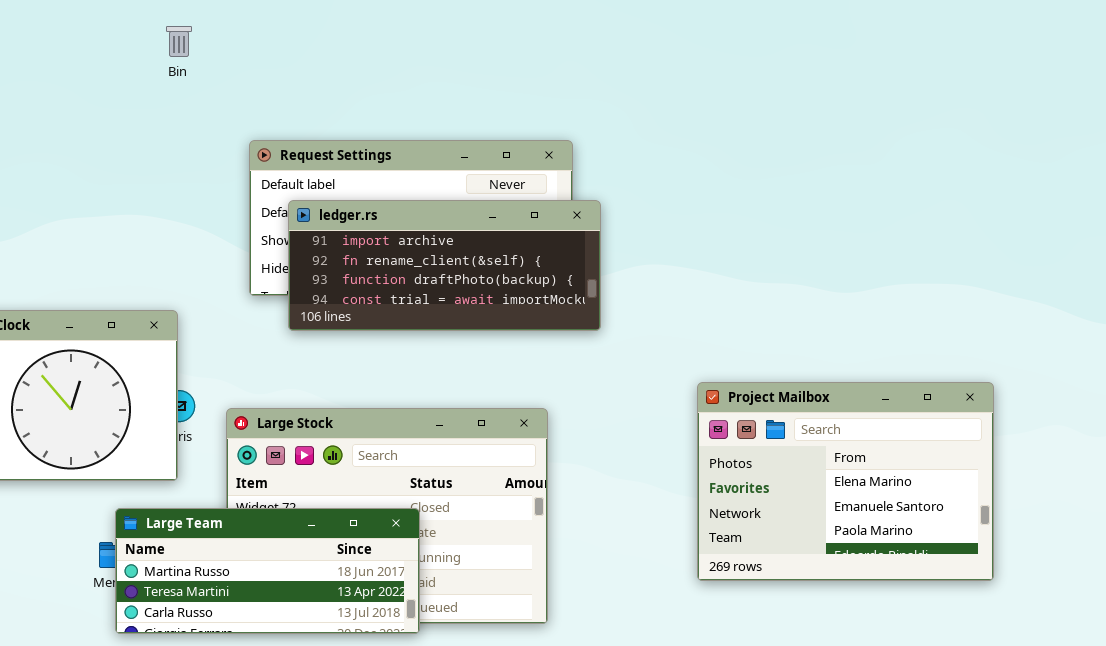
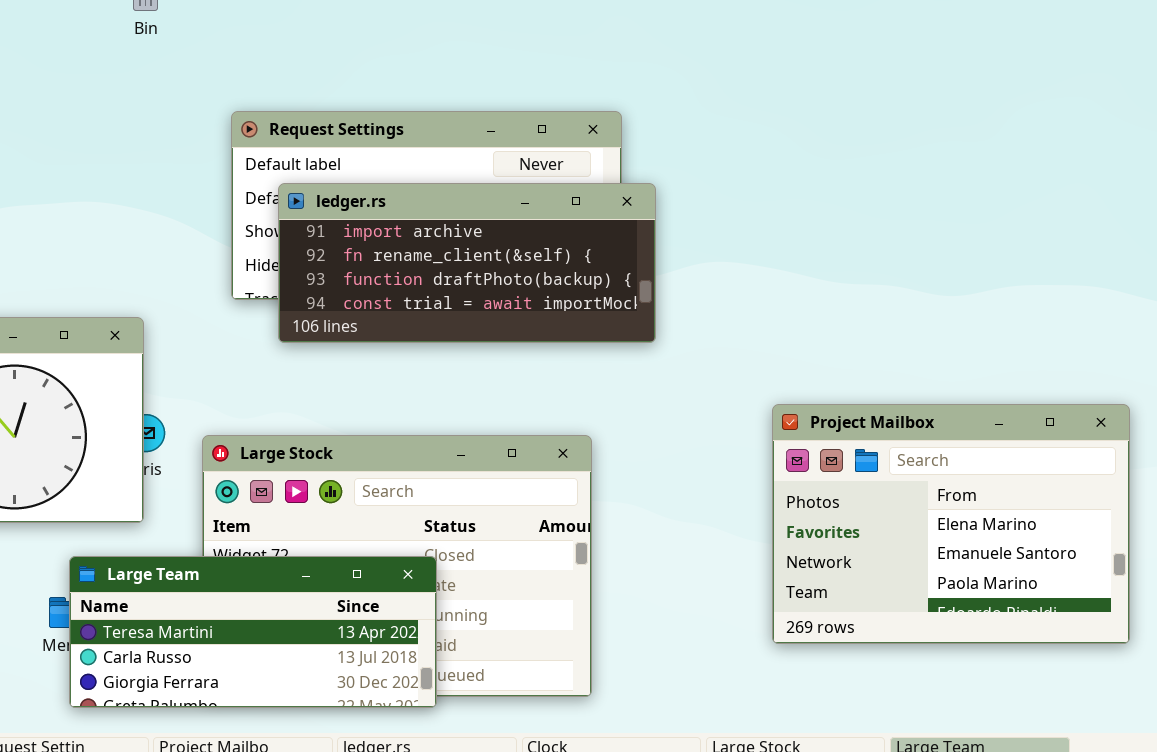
Large Team: [115,508,420,634] -> [69,556,437,708], scrolled down 1 row

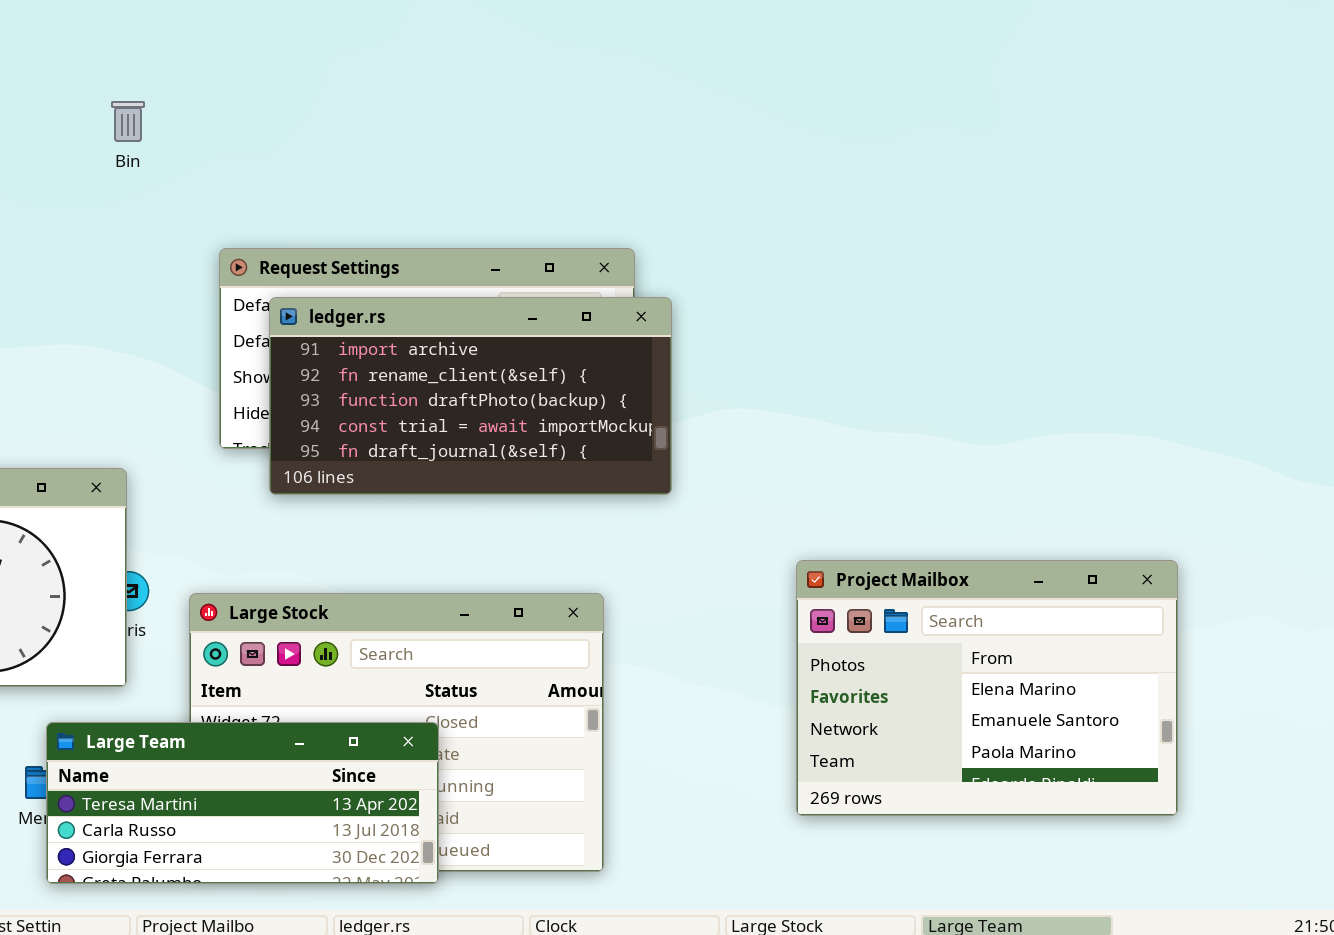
ledger.rs: [278,183,656,343] -> [269,297,672,495], resized

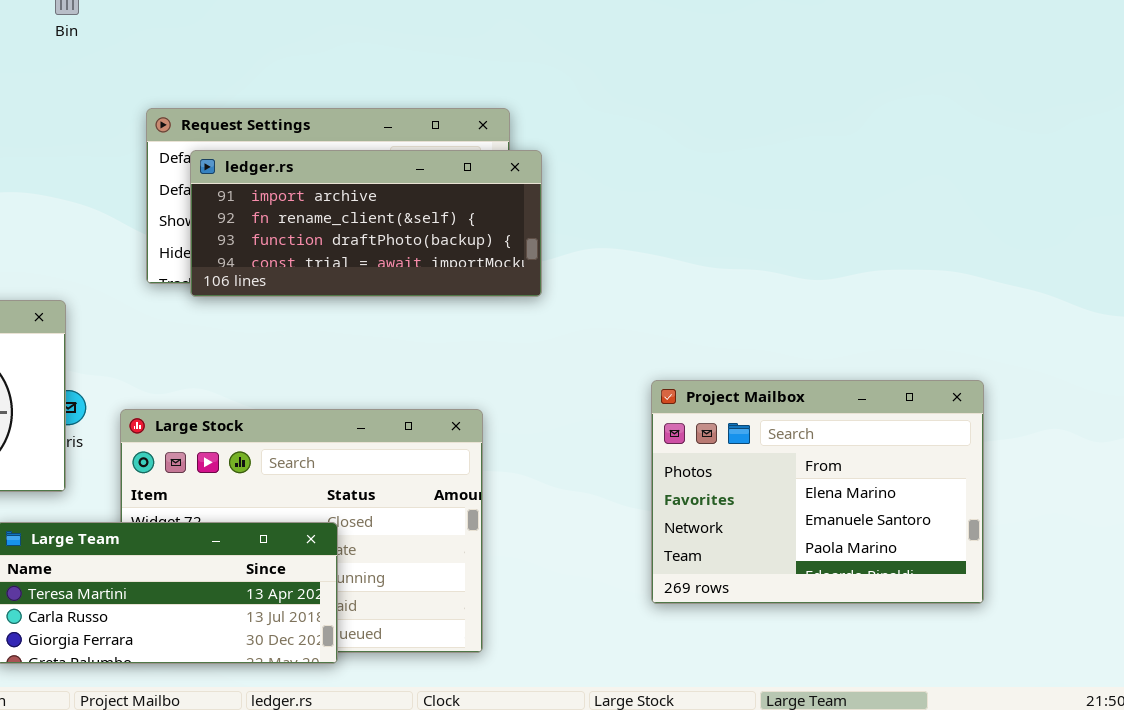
ledger.rs: [269,297,672,495] -> [190,150,542,297], resized

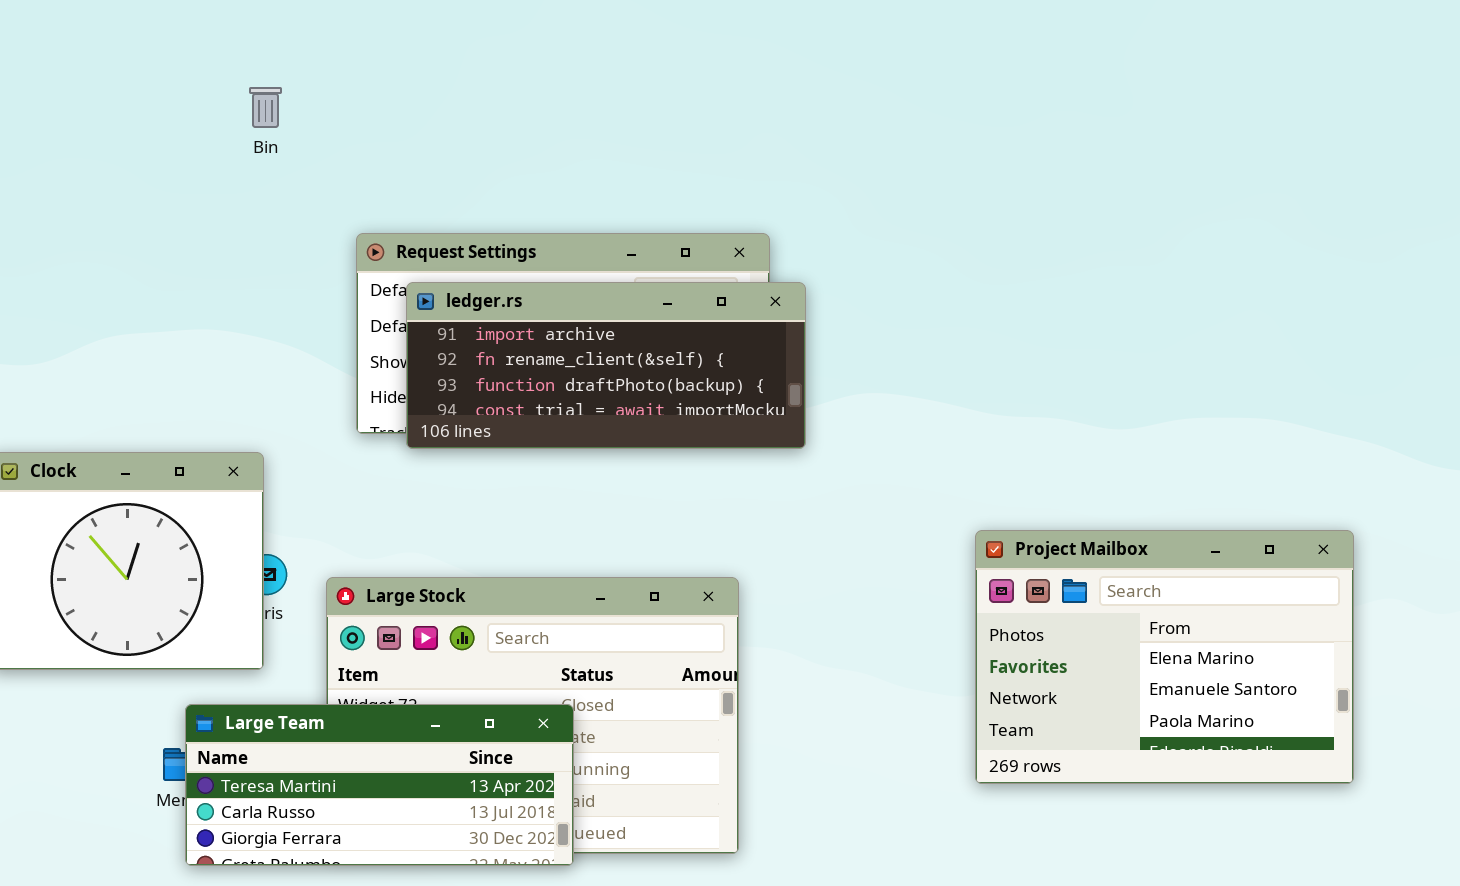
Project Mailbox: [651,380,984,604] -> [975,530,1354,784], moved

